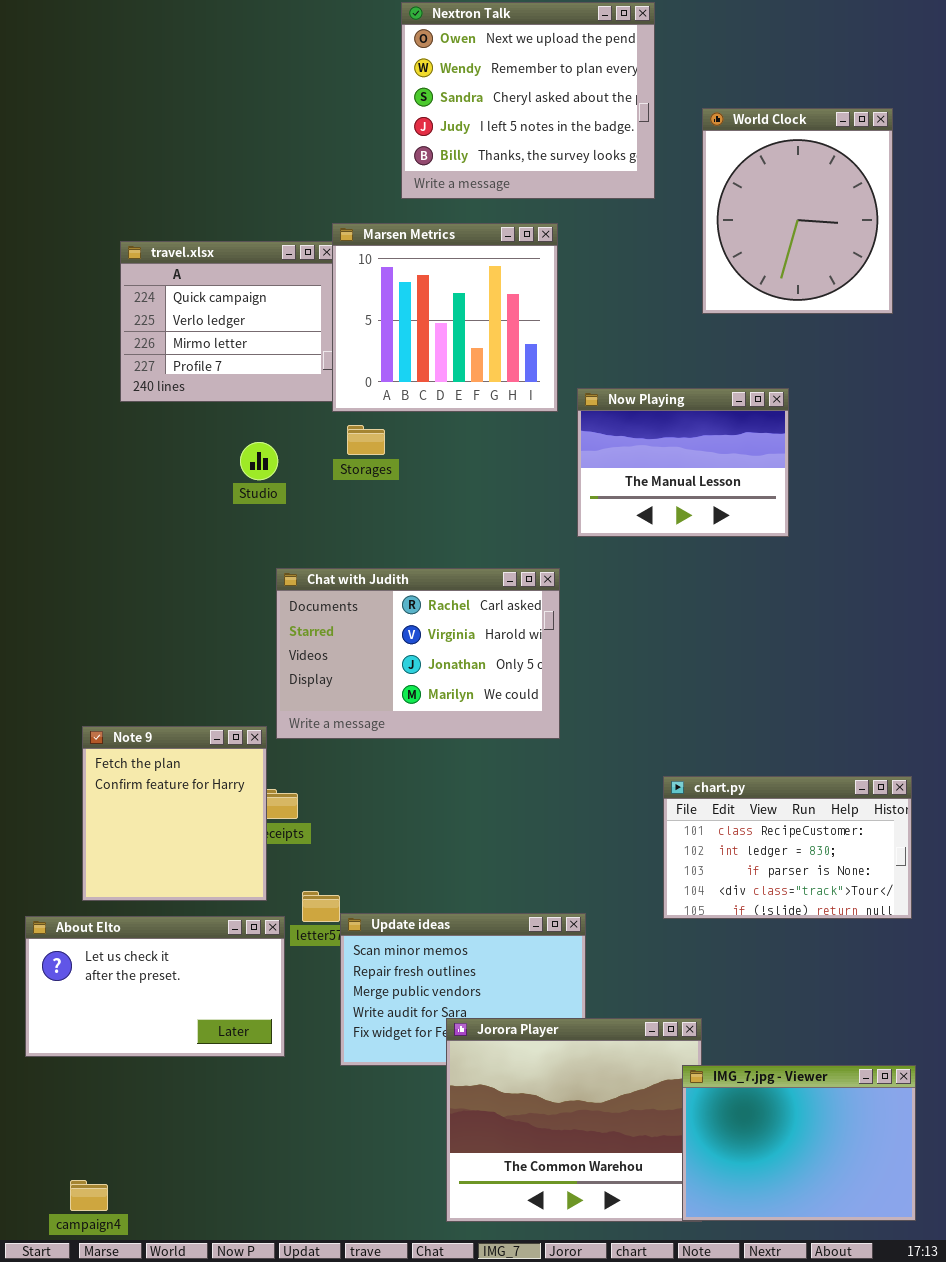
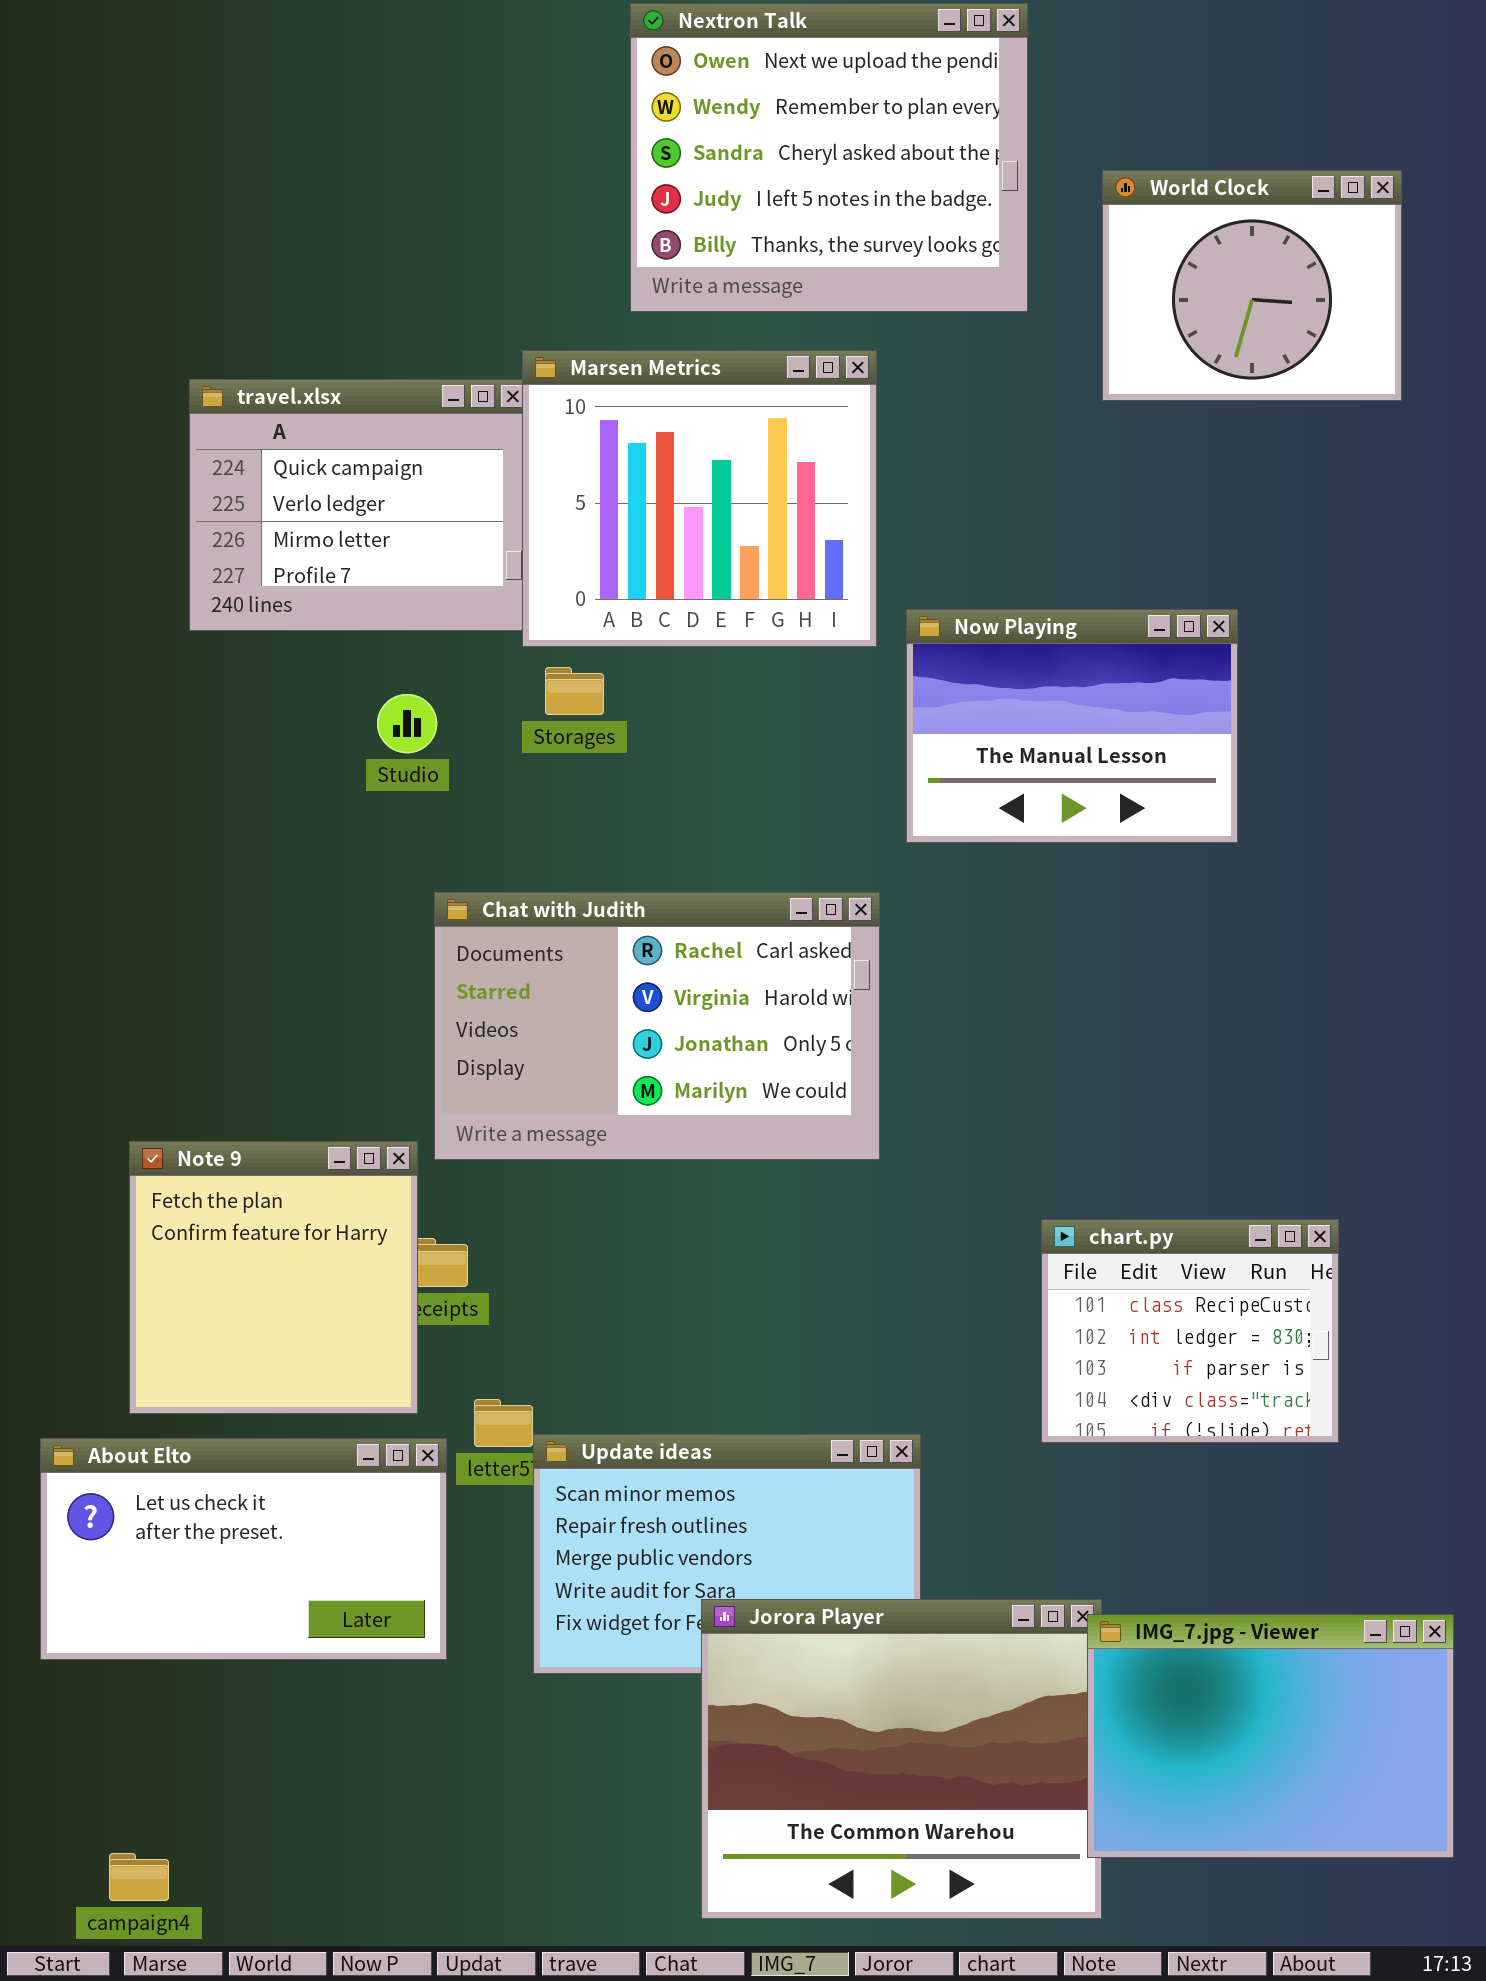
World Clock: [702,108,893,314] -> [1102,170,1402,401], resized
chart.py: [663,776,912,919] -> [1041,1219,1339,1443], resized
IMG_7.jpg - Viewer: [682,1065,916,1221] -> [1087,1614,1454,1858], moved

